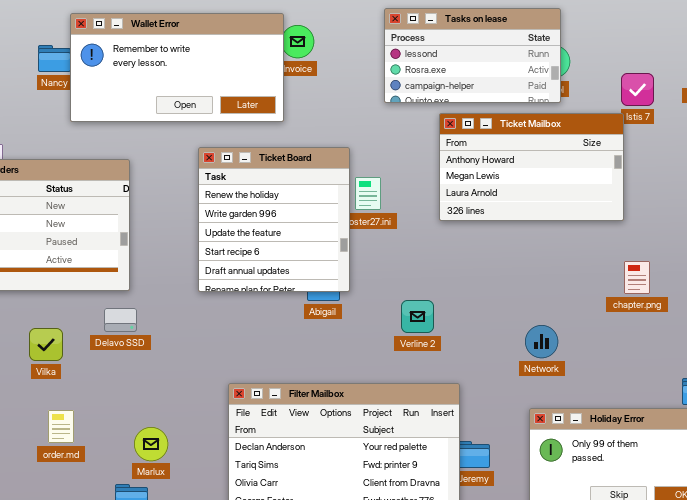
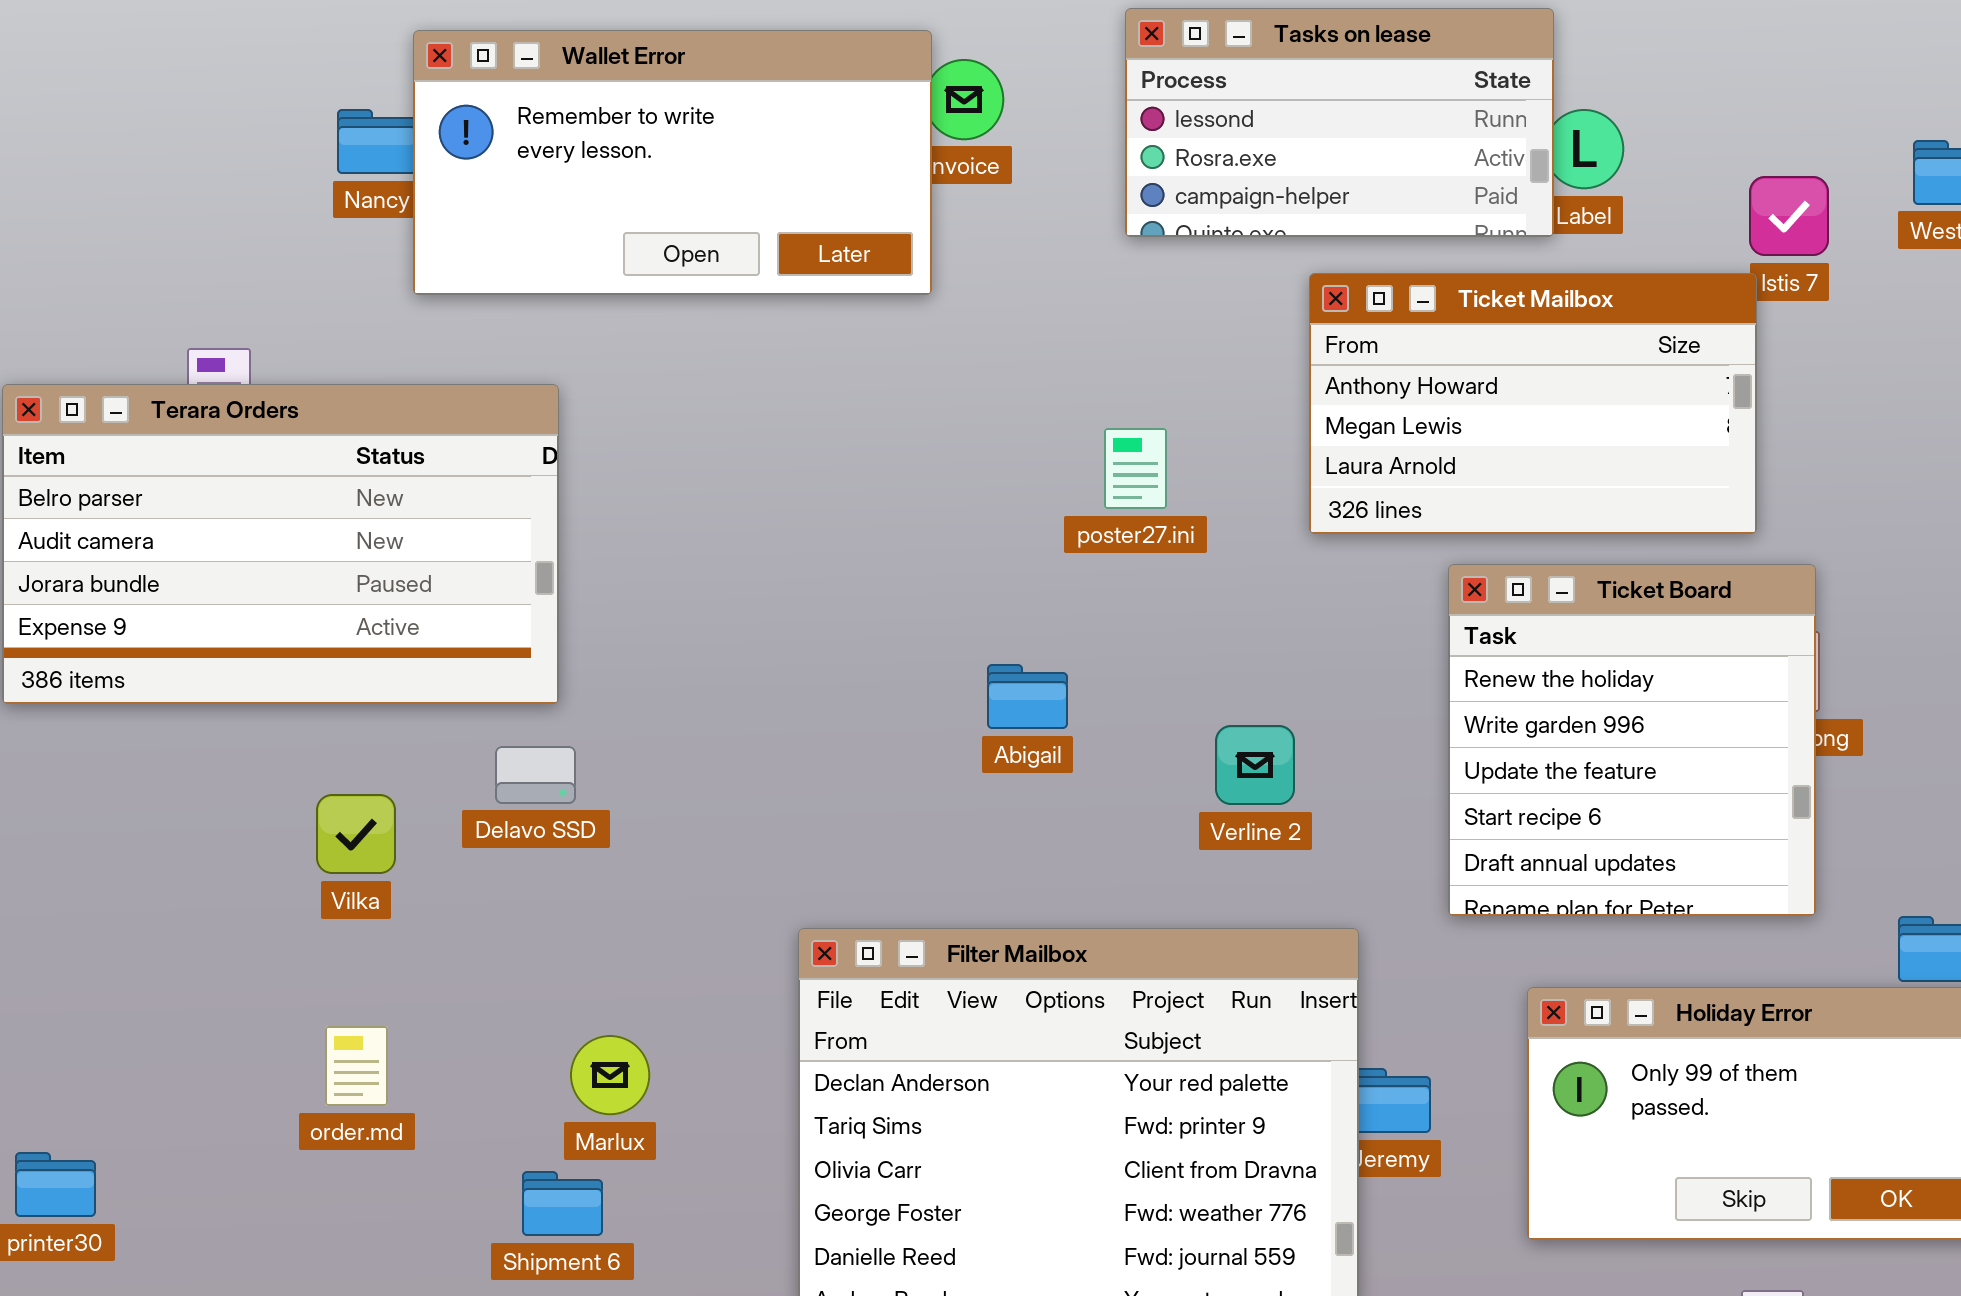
Tasks on lease: [384,8,561,103] -> [1125,8,1554,237], moved
Ticket Board: [198,147,350,292] -> [1448,564,1816,916], moved
order.md: [48,410,74,443] -> [325,1026,388,1106], moved

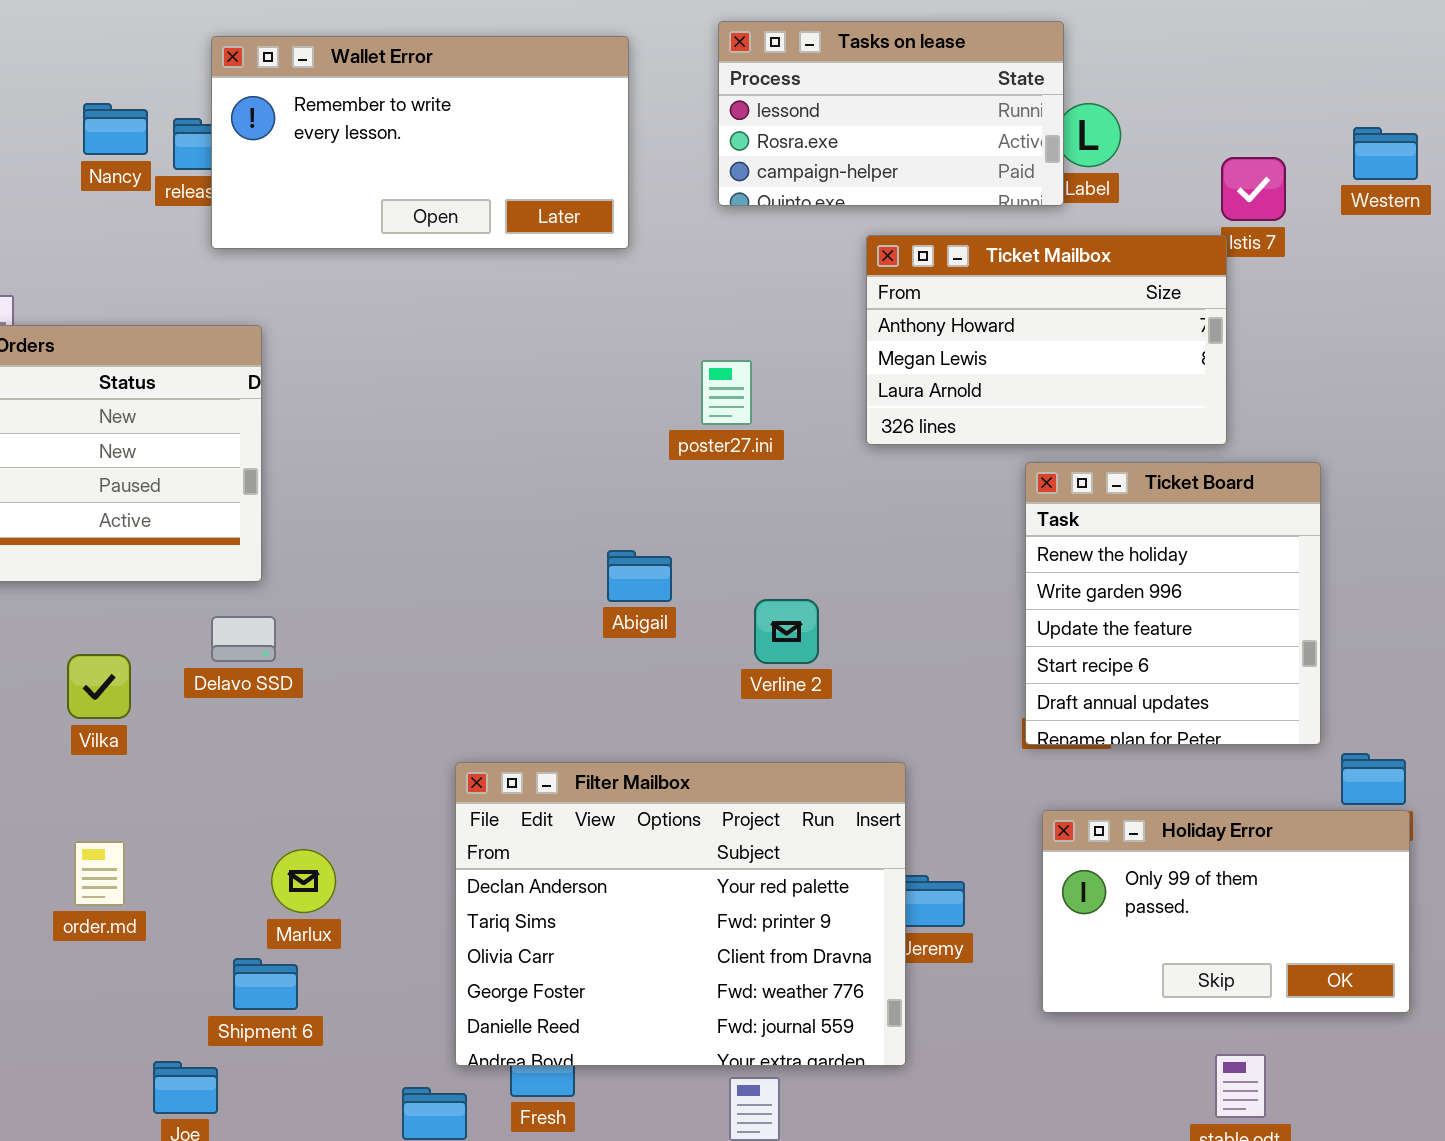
Wallet Error: [413,30,932,295] -> [211,36,629,249], moved
Ticket Board: [1448,564,1816,916] -> [1025,462,1321,745], moved
Verline 2: [1215,725,1295,805] -> [754,599,819,664], moved

